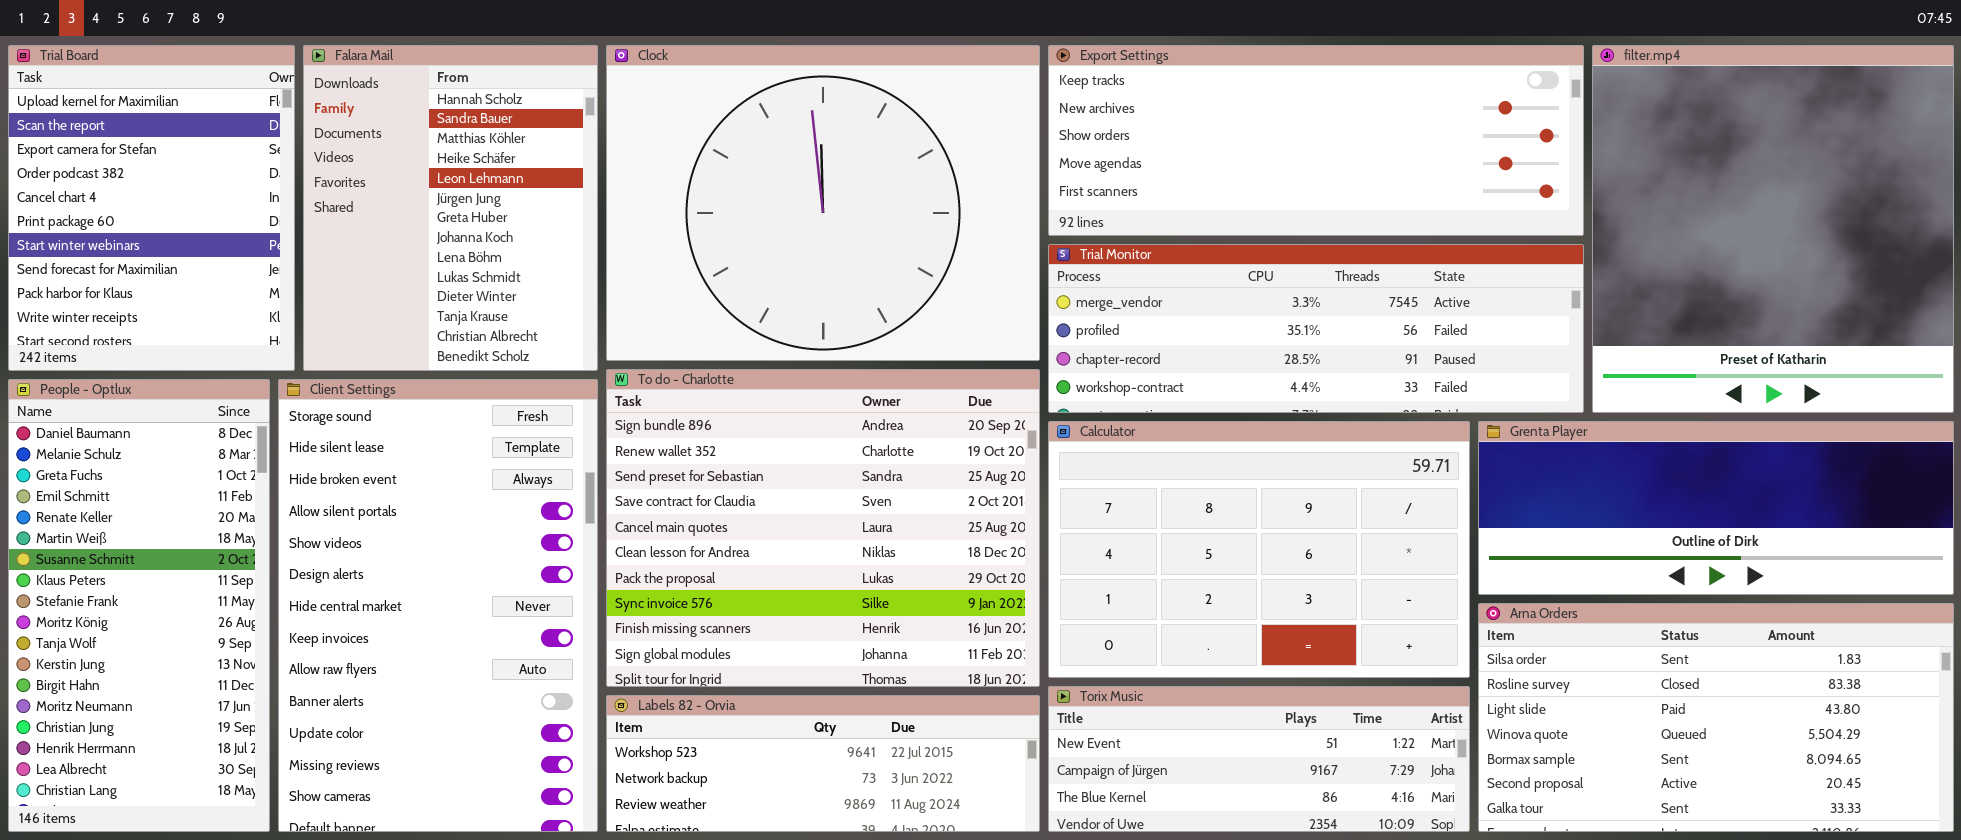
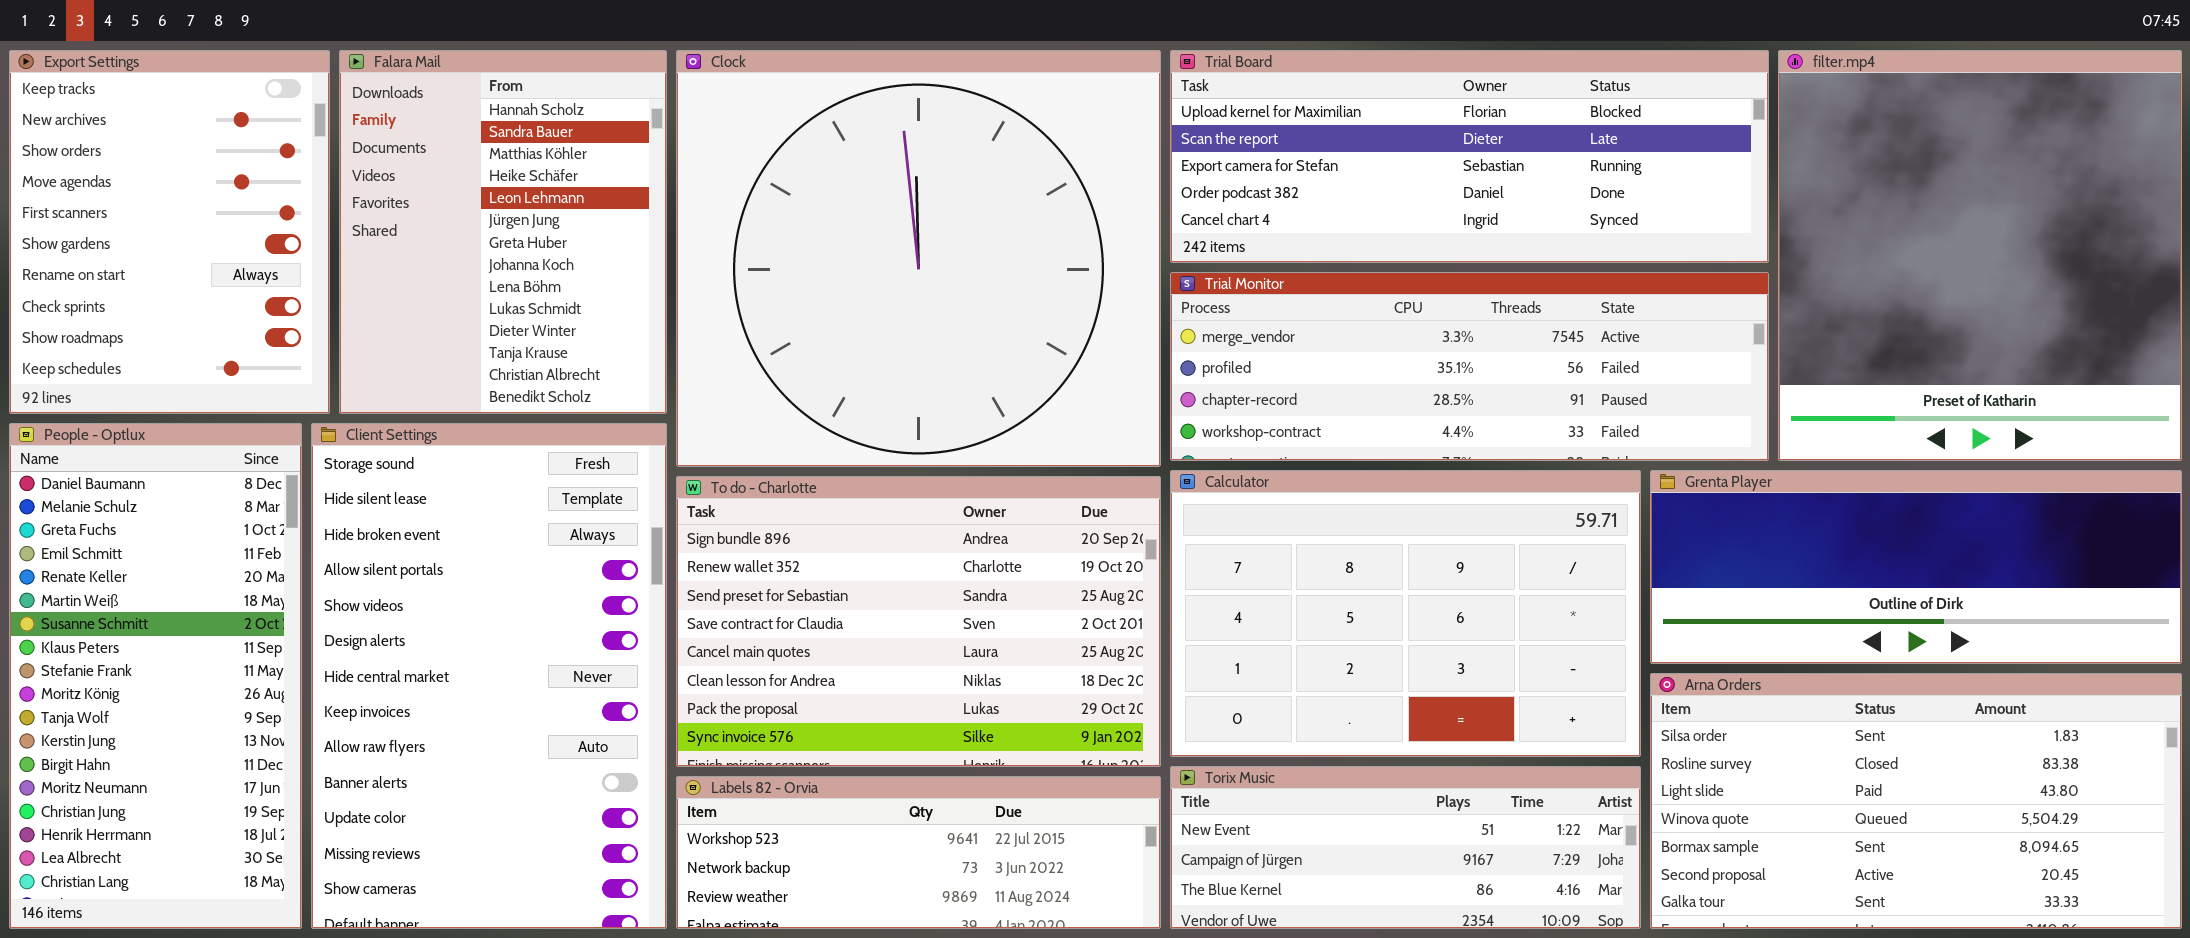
Trial Board: [8,45,295,371] -> [1170,50,1769,263], moved, resized
Clock: [606,45,1040,361] -> [676,50,1161,467], resized
Export Settings: [1048,45,1584,236] -> [9,50,330,414], moved, resized
To do - Charlotte: [606,369,1040,687] -> [676,476,1161,767], resized

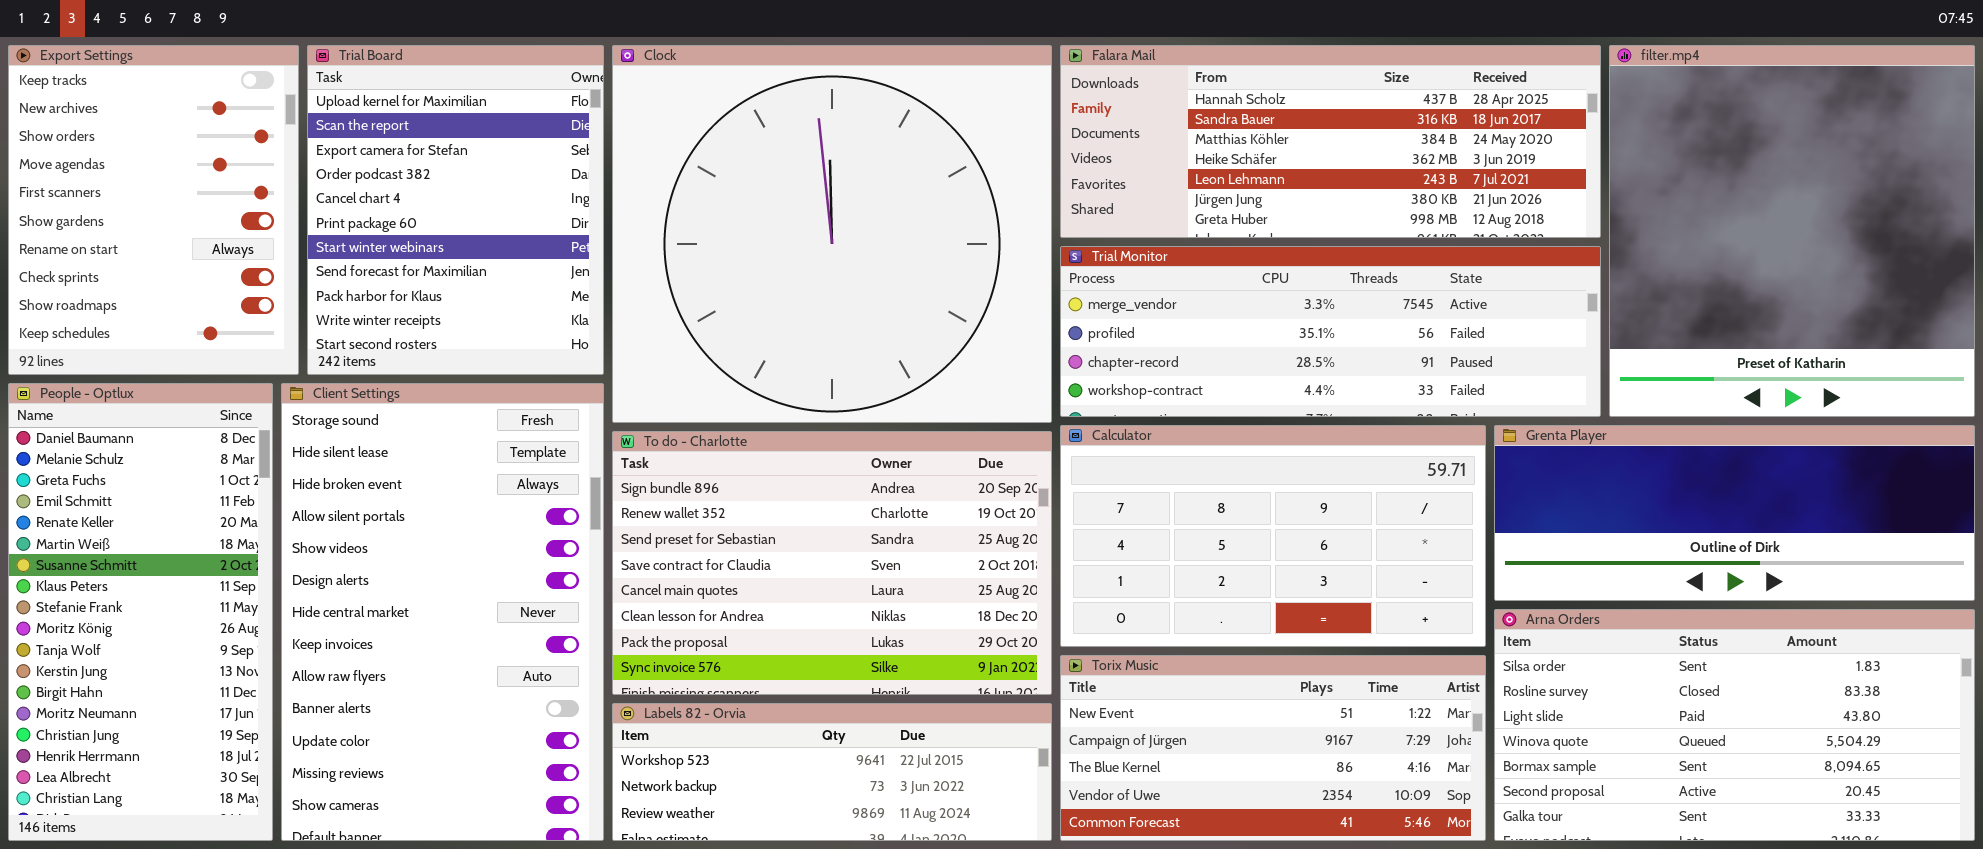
Falara Mail: [339,50,667,414] -> [1060,45,1601,238], moved, resized
Trial Board: [1170,50,1769,263] -> [307,45,604,375], moved, resized
Calculator: [1170,470,1641,757] -> [1060,425,1486,647], resized
Torix Music: [1170,766,1641,929] -> [1060,655,1486,841], resized

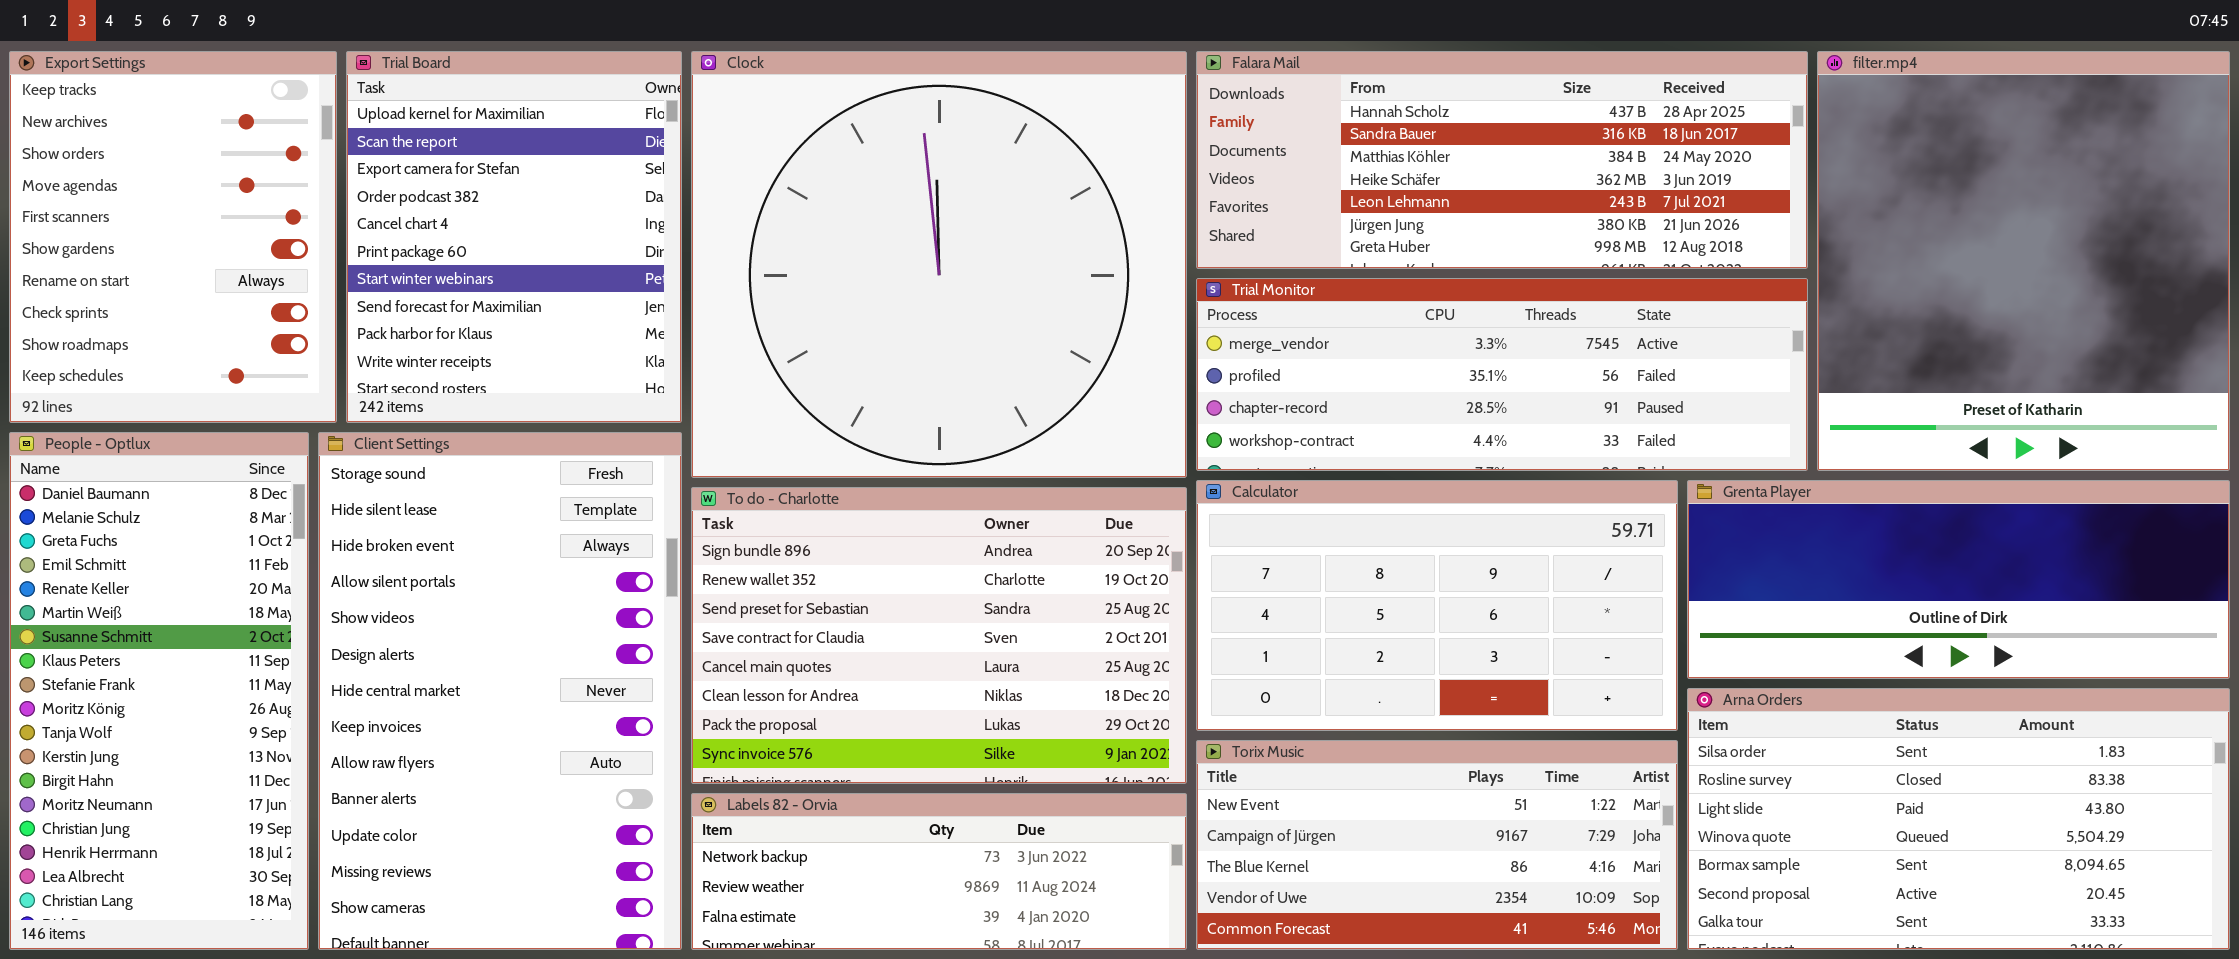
Labels 82 - Orvia: [612,703,1052,841] -> [691,793,1187,950], scrolled down 1 row

